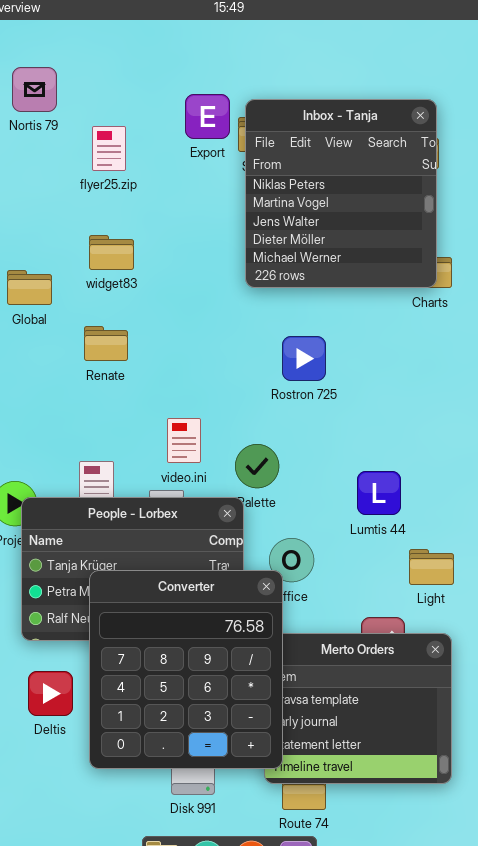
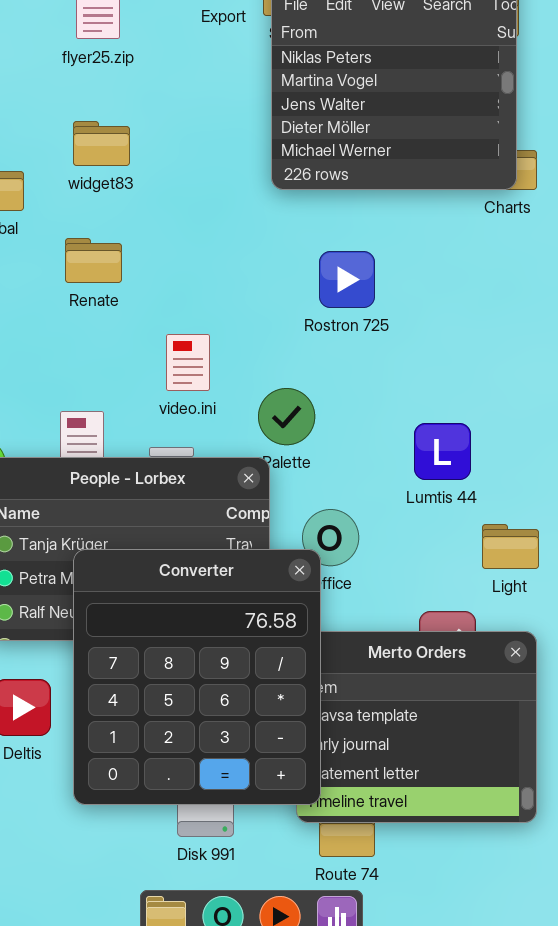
video.ini: [167,418,201,463] -> [166,334,210,391], moved

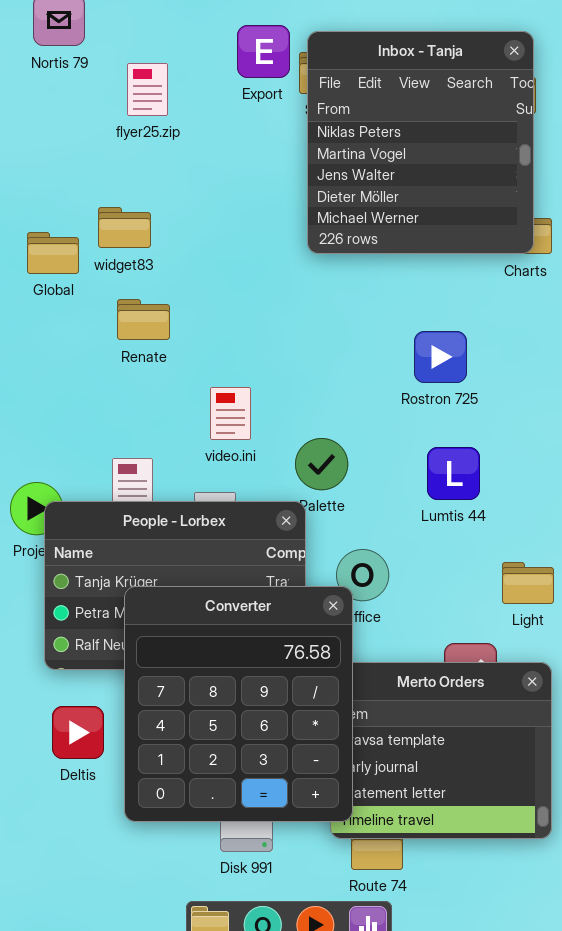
widget83: [73,121,130,166] -> [98,207,151,248], moved
Rostron 725: [319,251,375,308] -> [414,331,467,383], moved
Lumtis 44: [414,423,471,480] -> [427,447,480,500], moved

